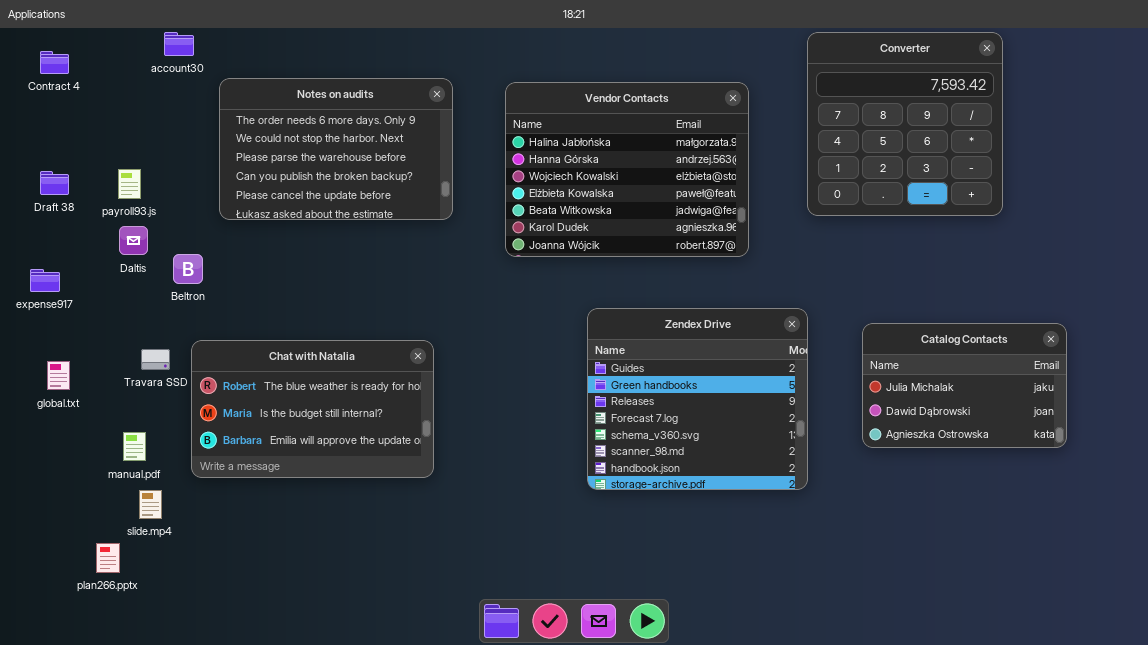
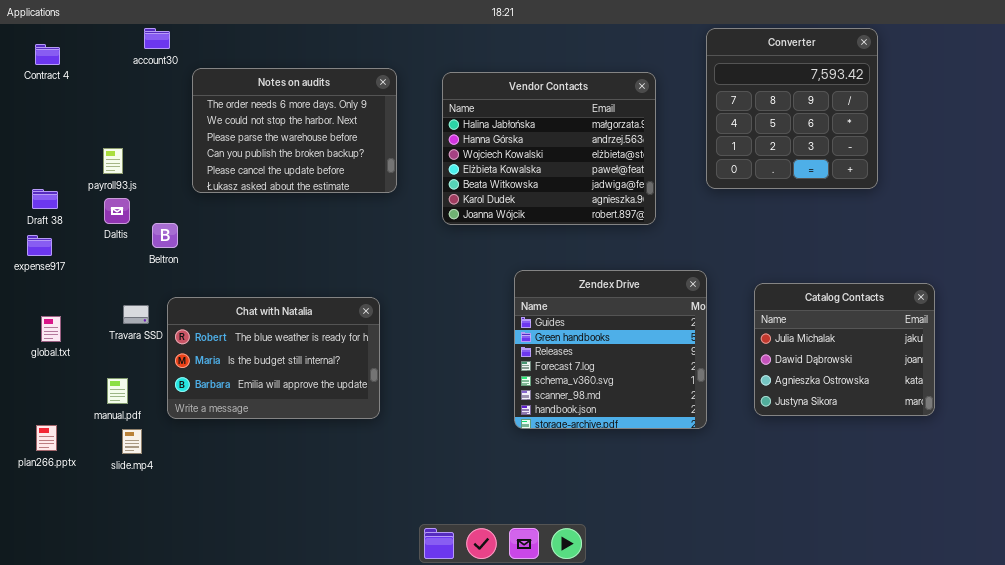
Draft 38: [40,171,69,195] -> [32,189,58,209], moved
Catalog Contacts: [862,323,1067,448] -> [754,283,935,416], resized
plan266.pptx: [96,543,120,573] -> [36,425,57,451], moved

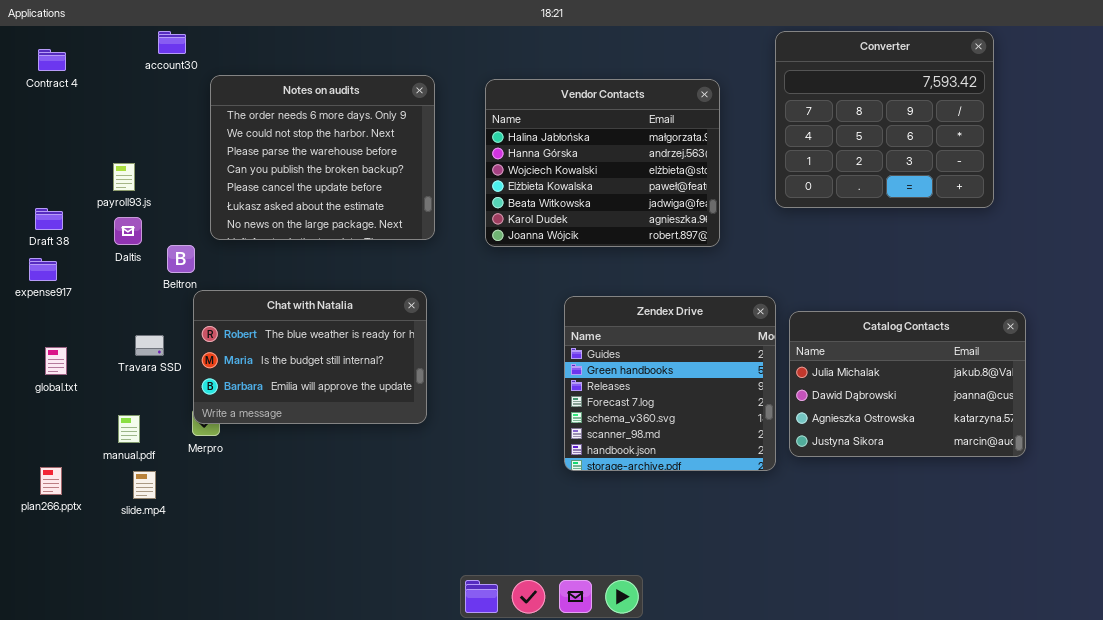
Converter: [706,28,878,189] -> [775,31,994,208], resized
Notes on audits: [192,68,397,193] -> [210,75,435,240], resized
Catalog Contacts: [754,283,935,416] -> [789,311,1026,457], resized
Chat with Natalia: [167,297,380,419] -> [193,290,427,424], moved

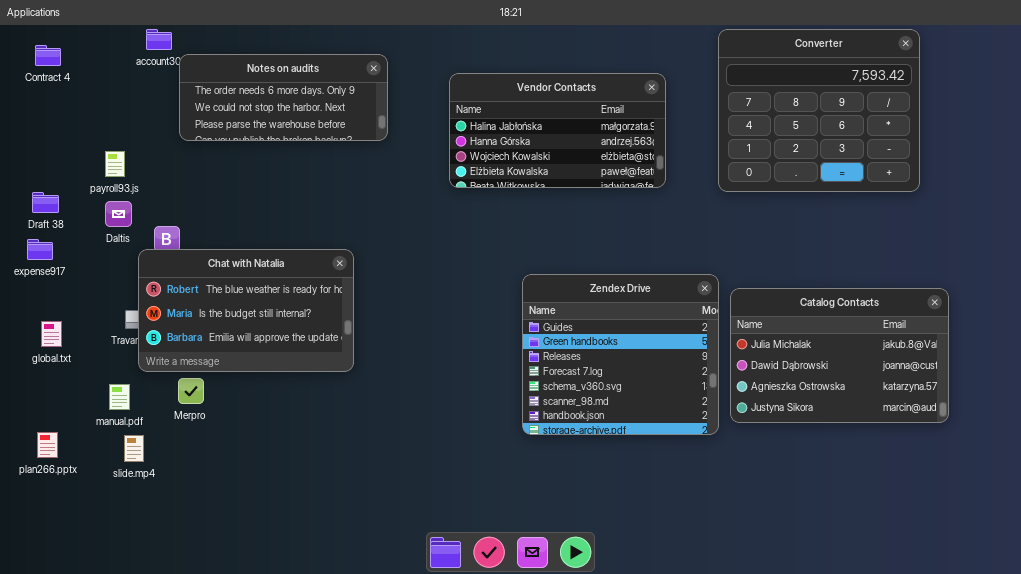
Notes on audits: [210,75,435,240] -> [179,54,388,141], moved, resized
Vendor Contacts: [485,79,720,247] -> [449,73,666,188], resized
Chat with Natalia: [193,290,427,424] -> [138,249,354,372], moved

